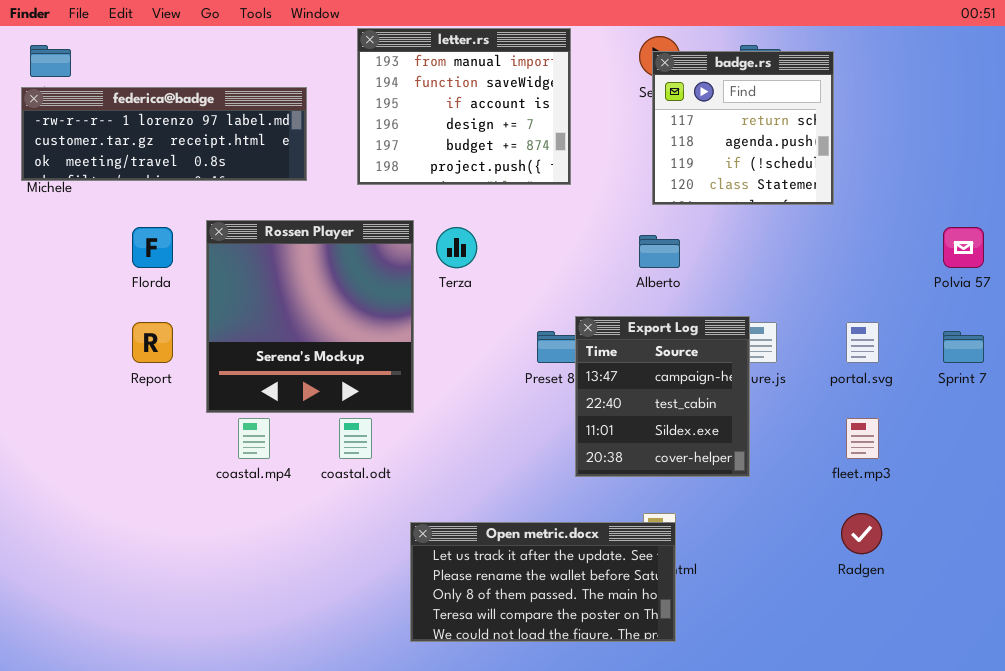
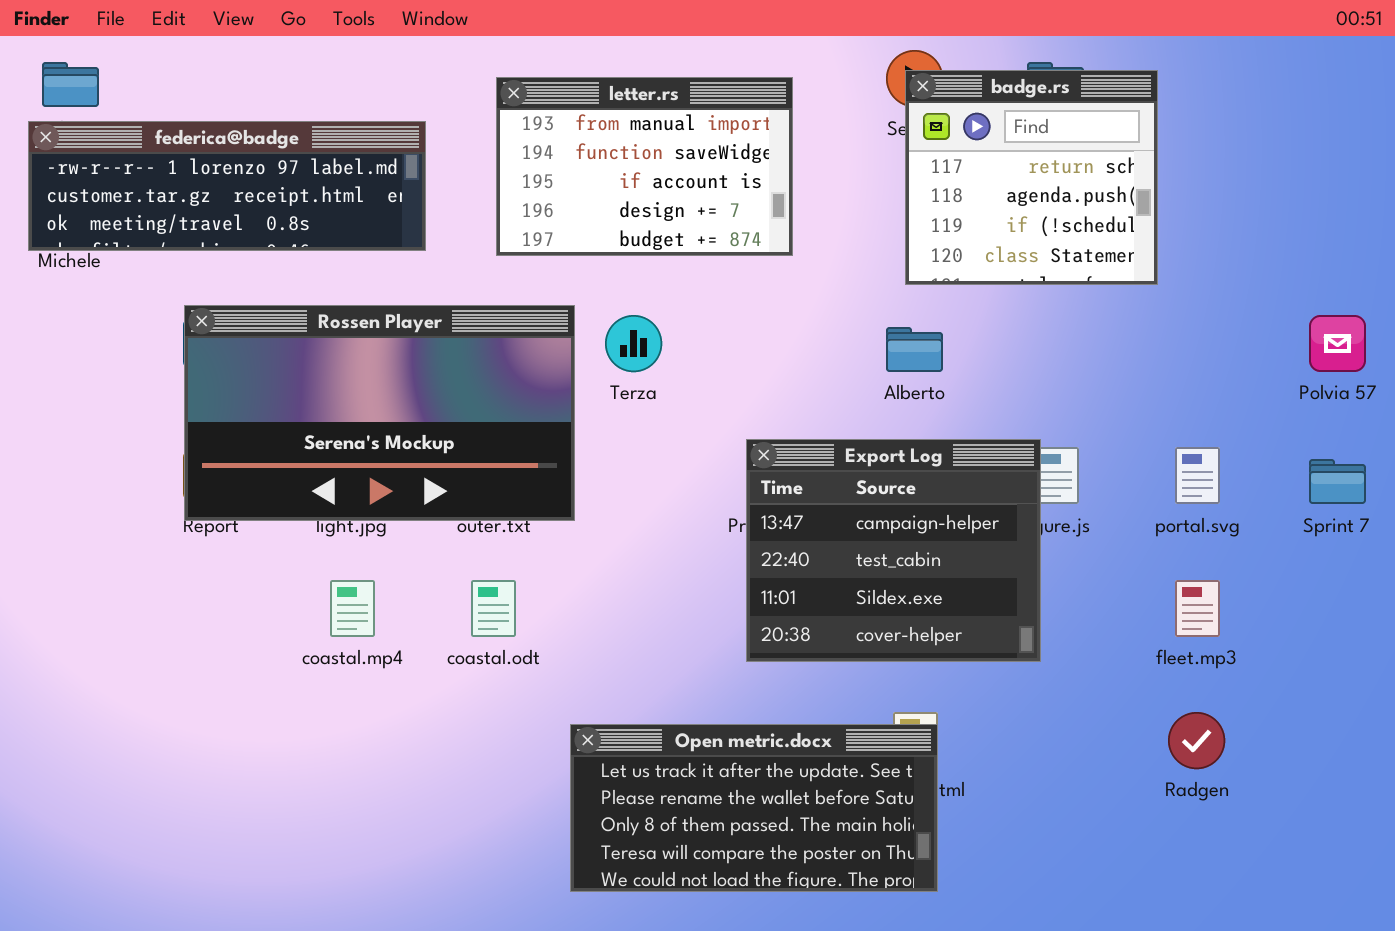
letter.rs: [357,28,571,185] -> [496,77,793,256], resized
Rossen Player: [206,220,414,413] -> [184,305,575,521], resized
Export Log: [575,316,750,477] -> [746,439,1041,662], resized

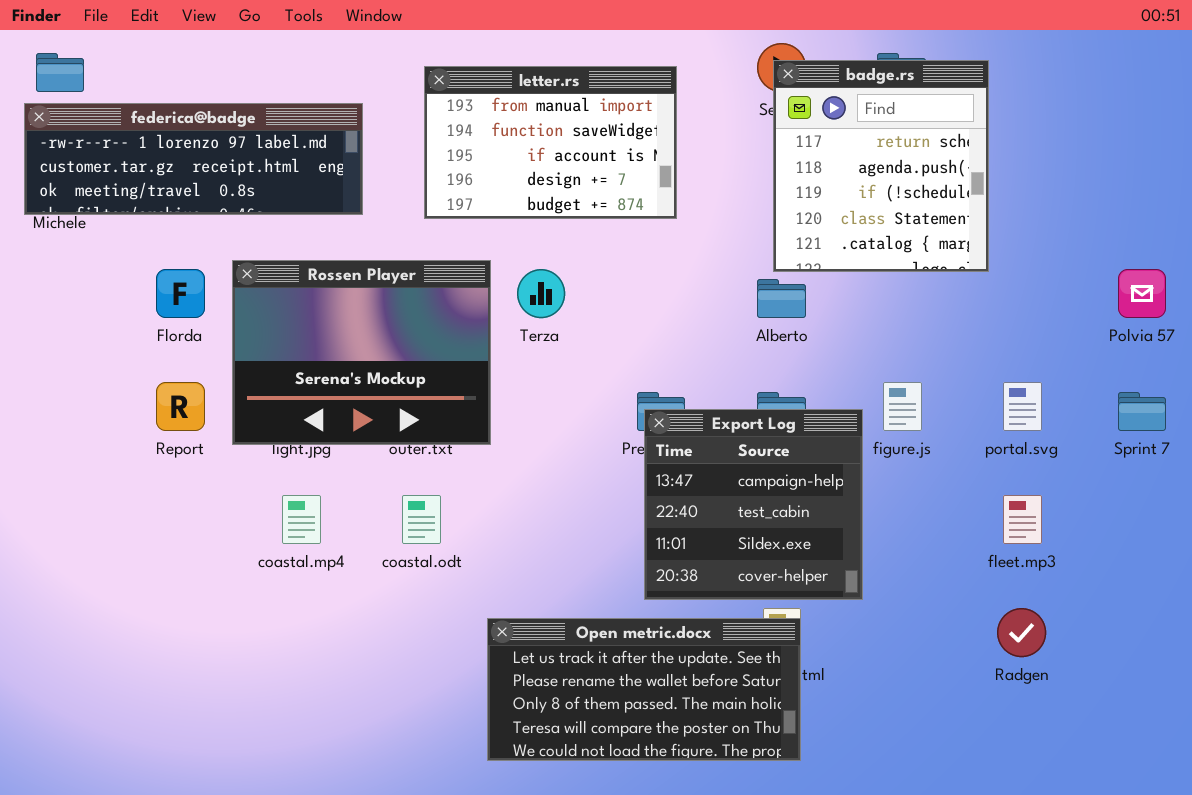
badge.rs: [905,70,1158,285] -> [773,60,989,272], resized
Rossen Player: [184,305,575,521] -> [232,260,491,445], resized
Export Log: [746,439,1041,662] -> [644,409,863,600], moved, resized

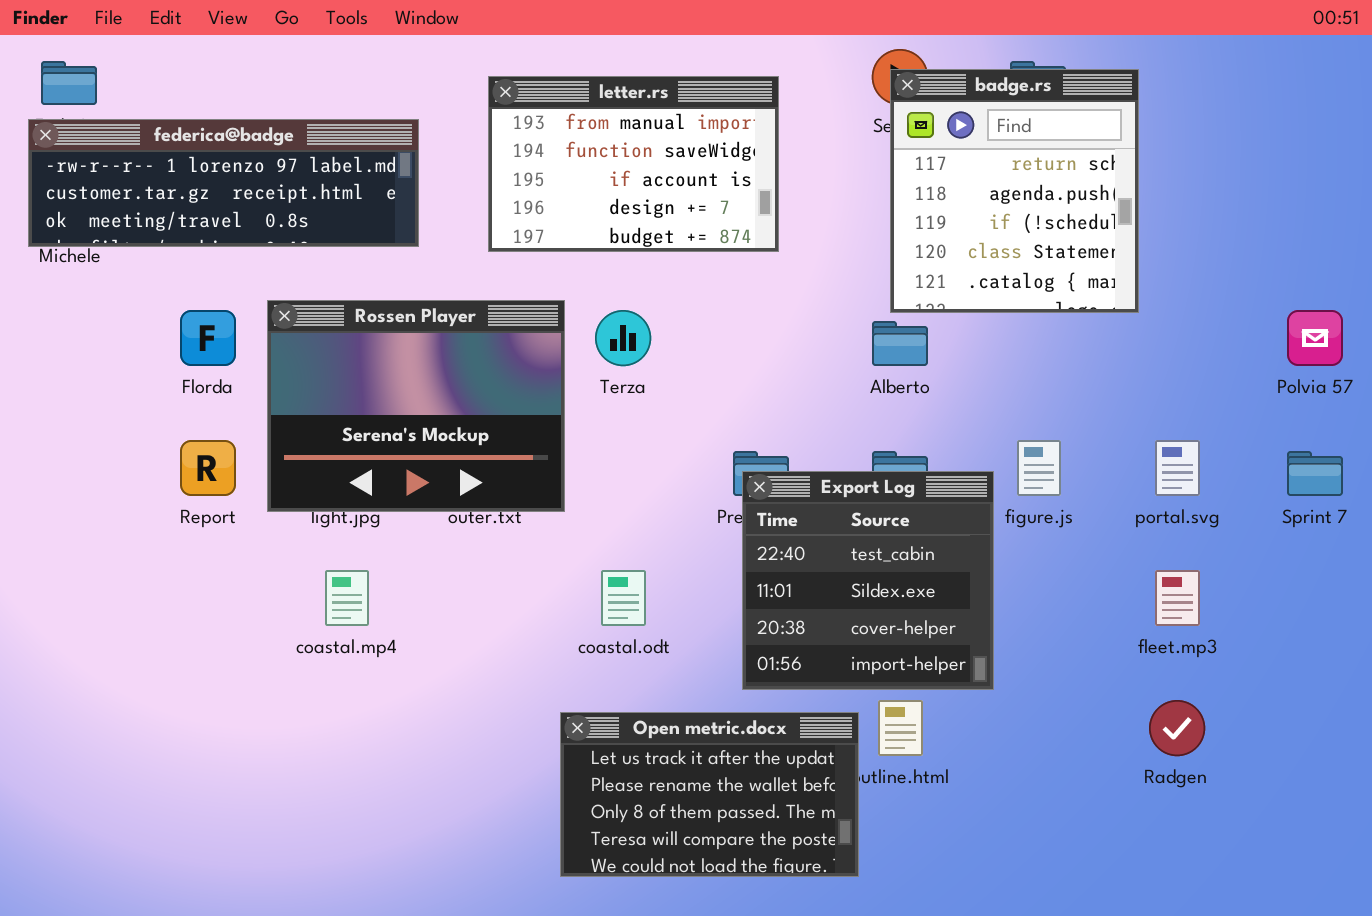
Export Log: [644,409,863,600] -> [742,471,994,690], scrolled down 1 row
coastal.odt: [402,495,441,544] -> [601,570,646,626], moved
Open metric.docx: [487,618,801,761] -> [560,712,859,877], resized

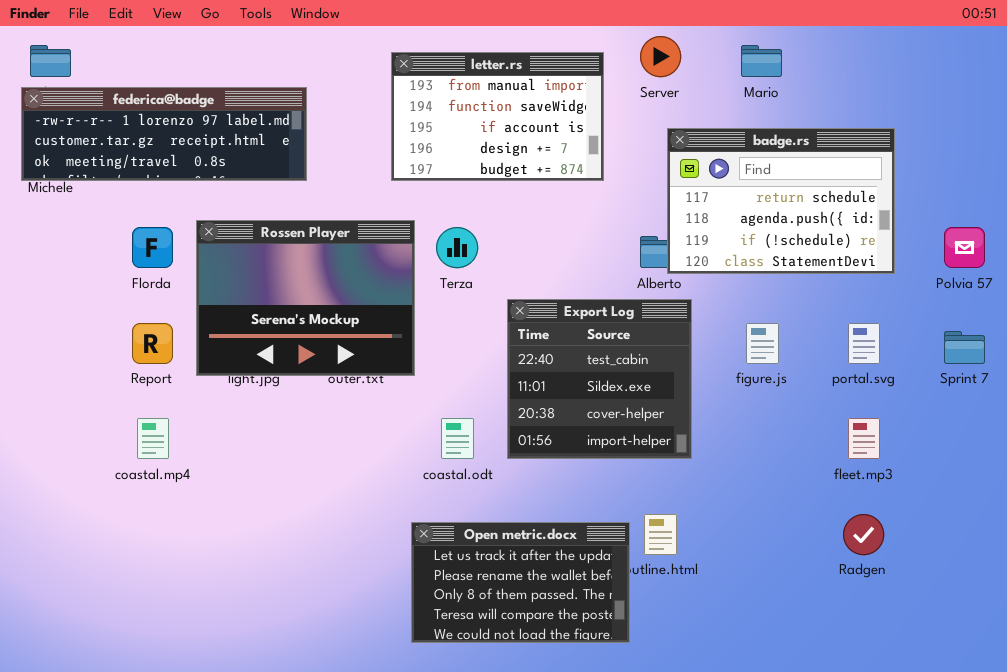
badge.rs: [890,69,1139,313] -> [667,128,895,274], moved, resized
letter.rs: [488,76,779,252] -> [391,52,604,181], moved
Export Log: [742,471,994,690] -> [507,299,692,459], moved
coastal.mp4: [325,570,369,626] -> [137,418,169,459], moved

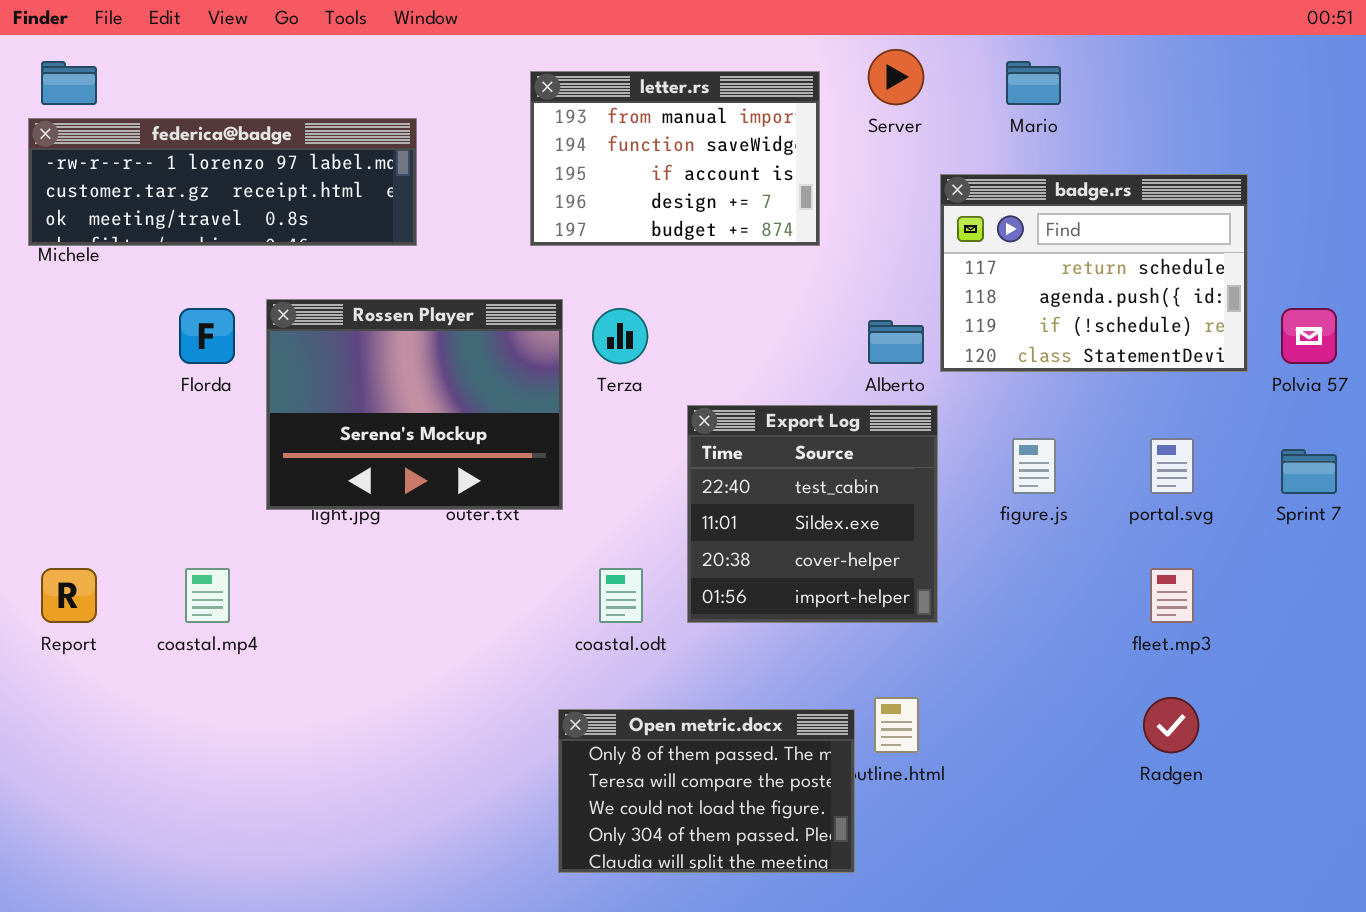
badge.rs: [667,128,895,274] -> [940,174,1248,372], moved
Report: [132,323,173,364] -> [41,568,97,623], moved
Open metric.docx: [411,522,630,643] -> [558,709,855,873], scrolled down 2 rows

